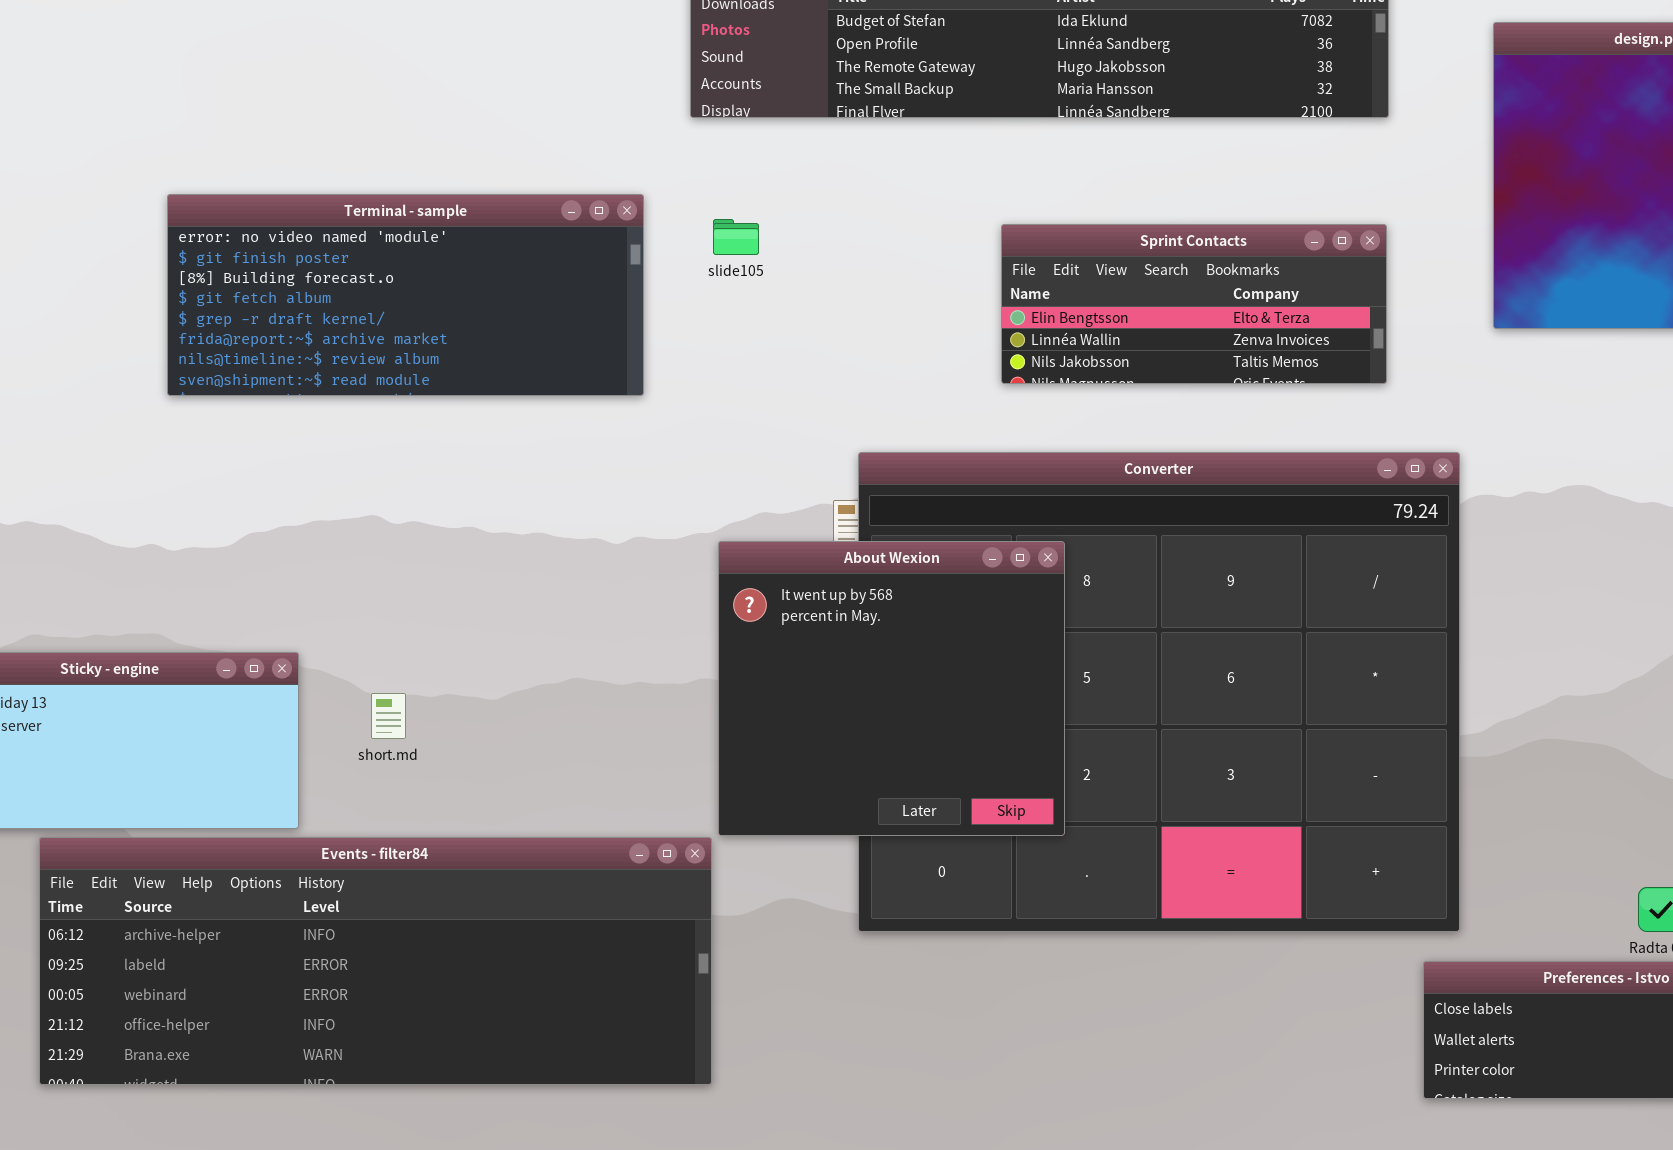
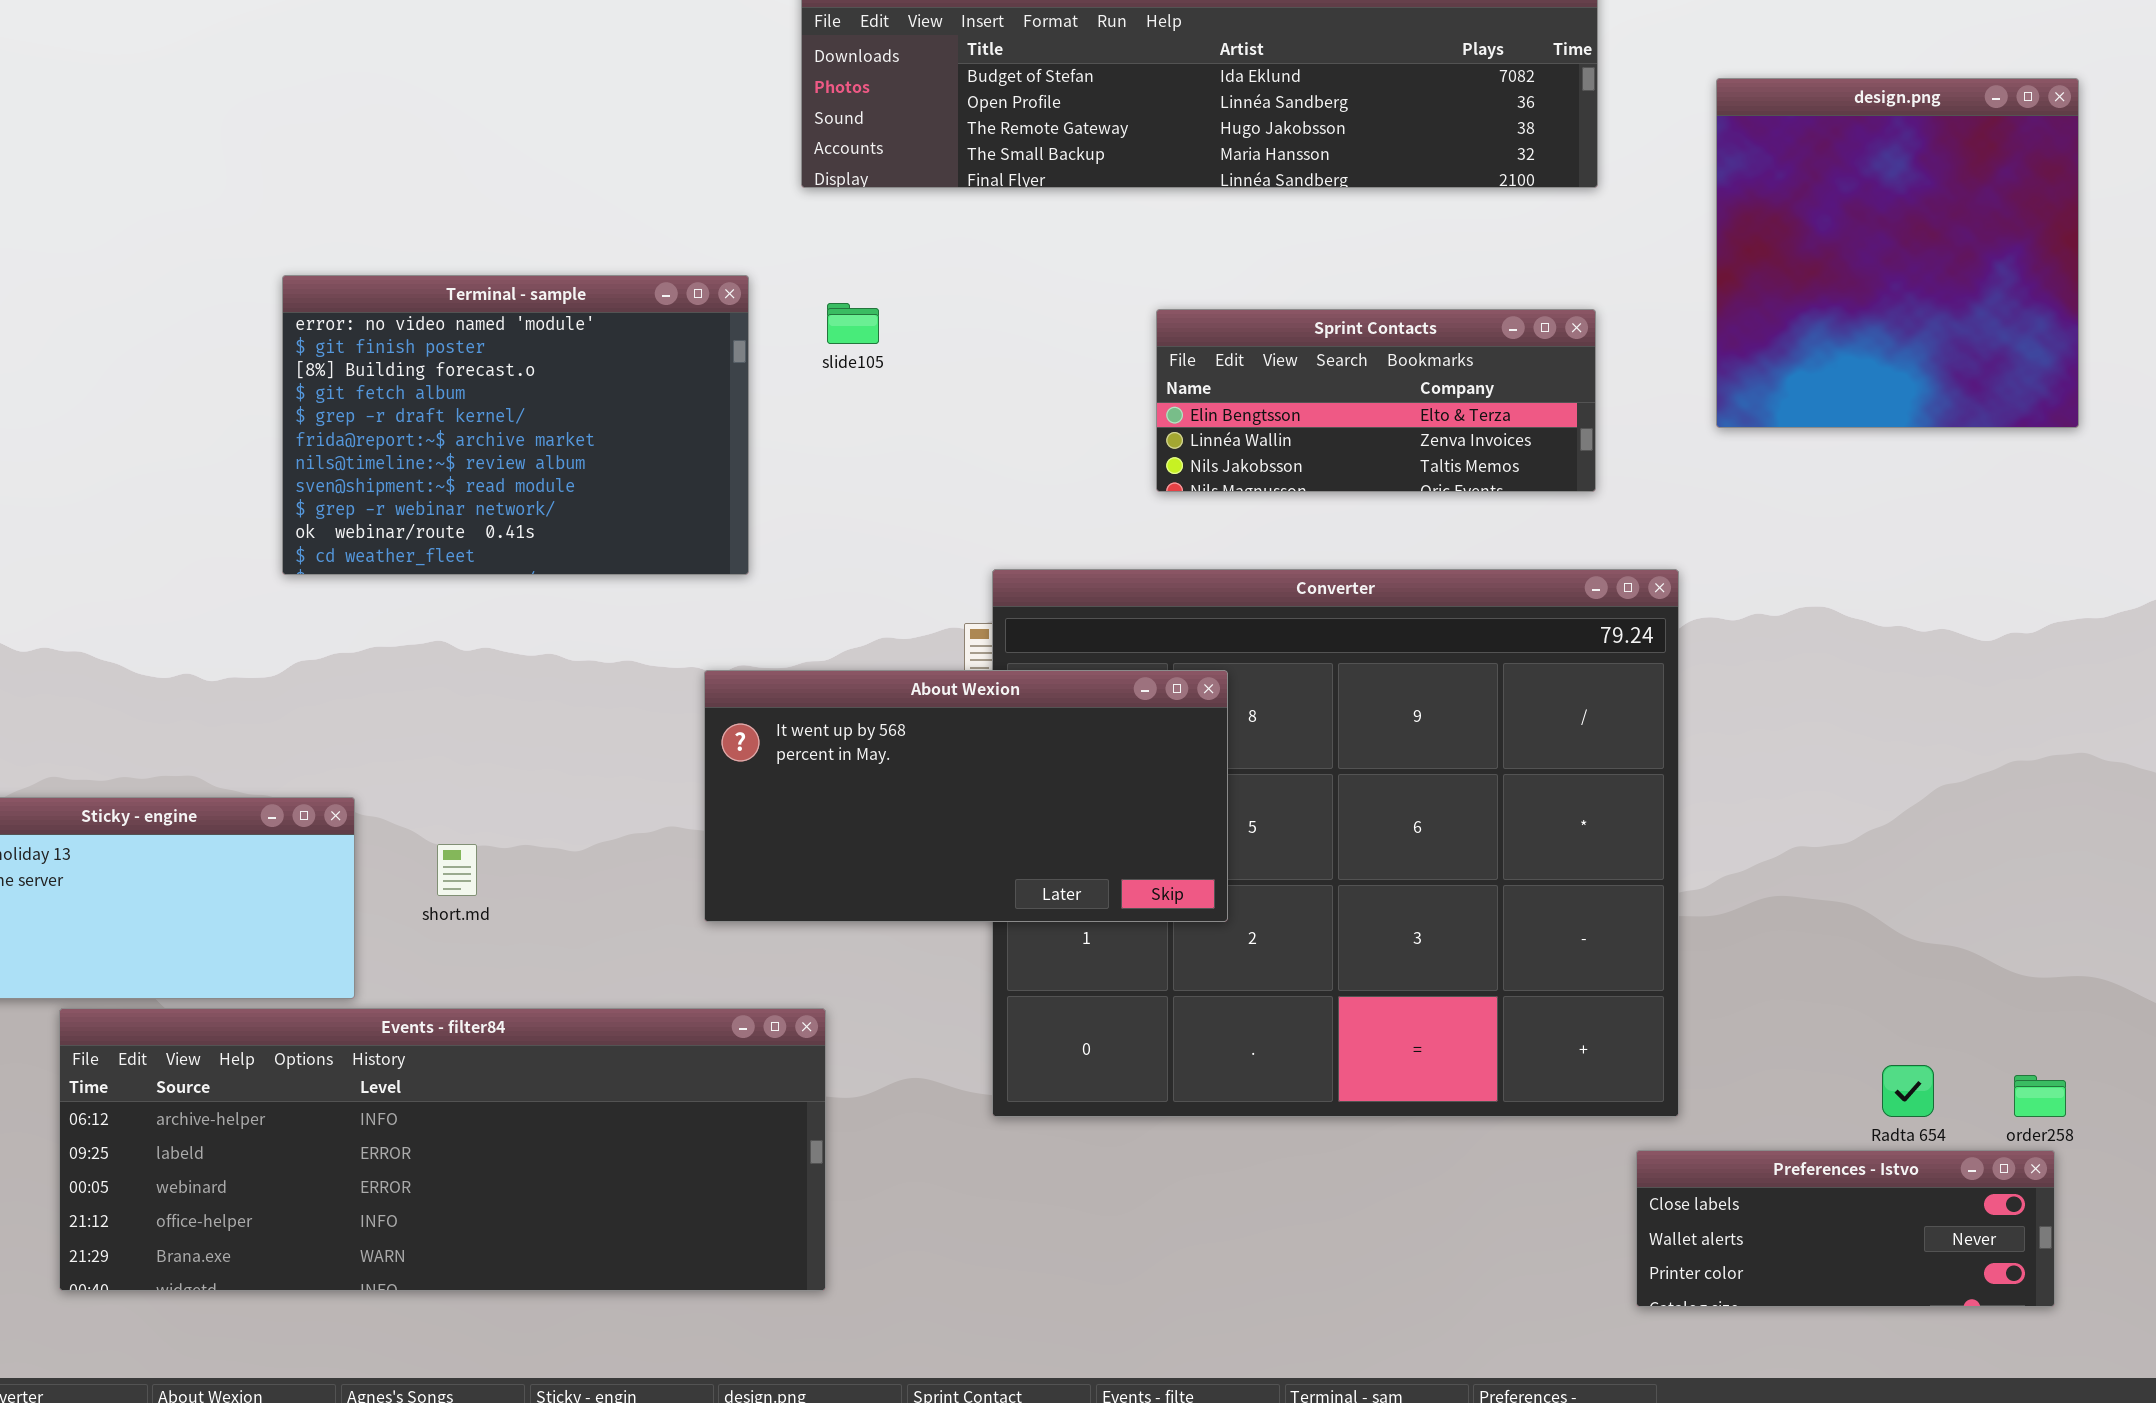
Terminal - sample: [167,194,644,396] -> [282,275,749,575], resized
About Wexion: [718,541,1065,836] -> [704,670,1228,922], resized

